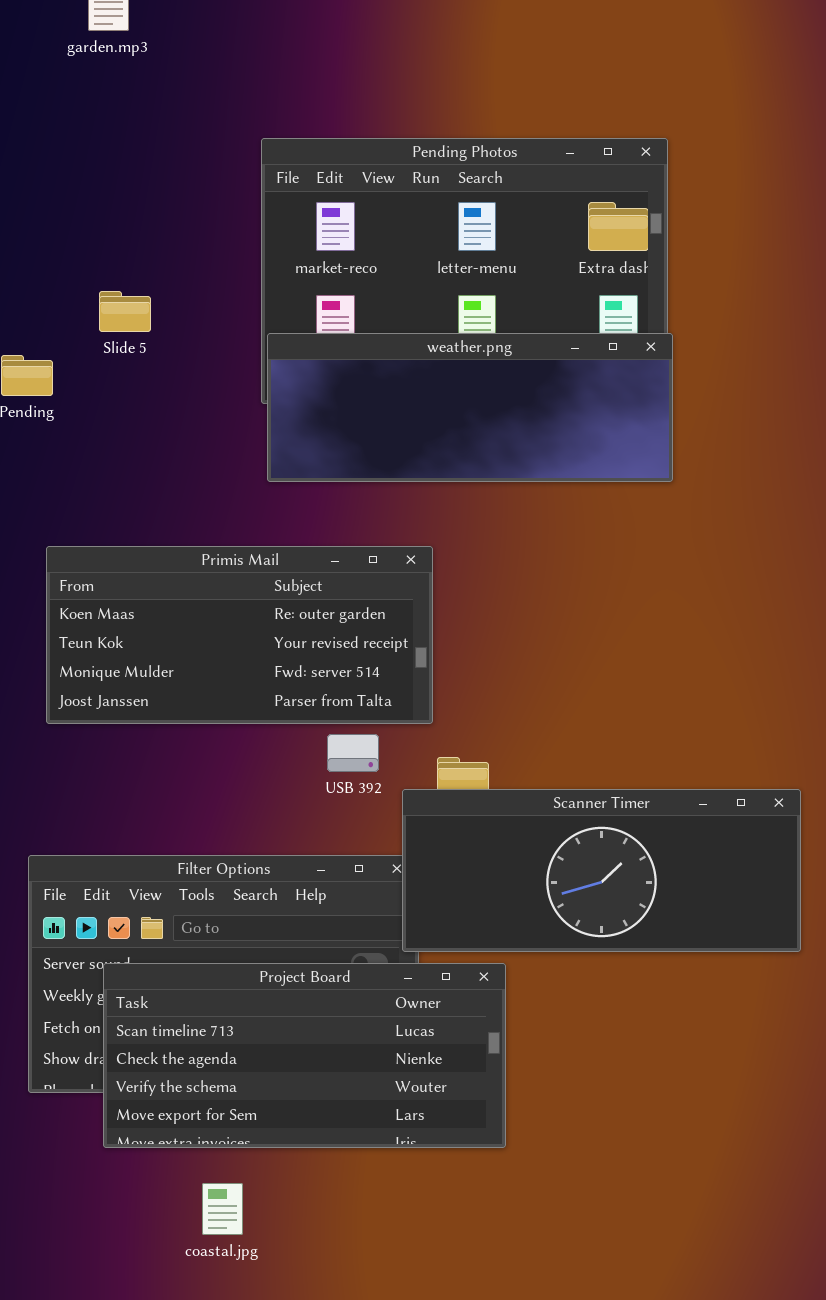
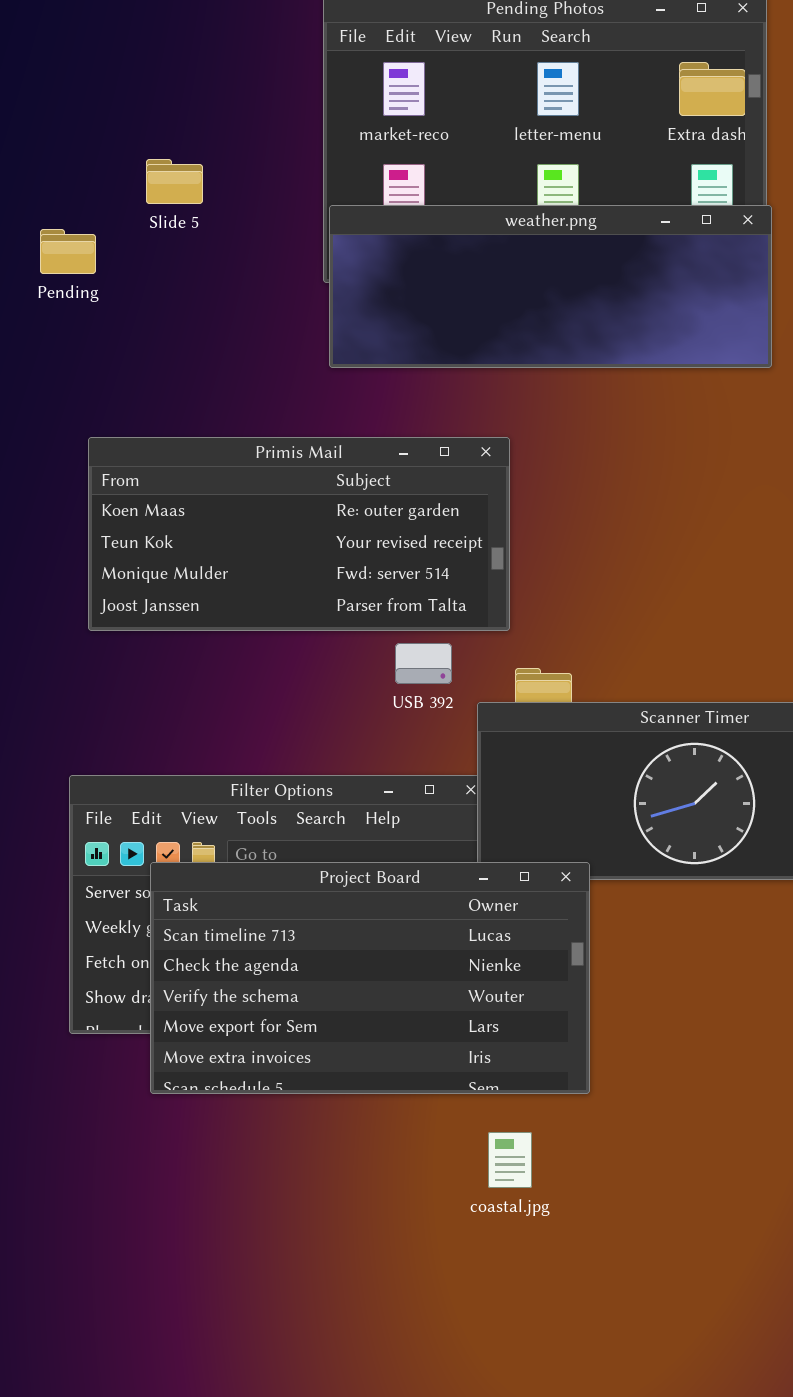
Project Board: [103,963,506,1148] -> [150,862,590,1094], resized
coastal.jpg: [202,1183,243,1235] -> [488,1132,532,1188], moved

